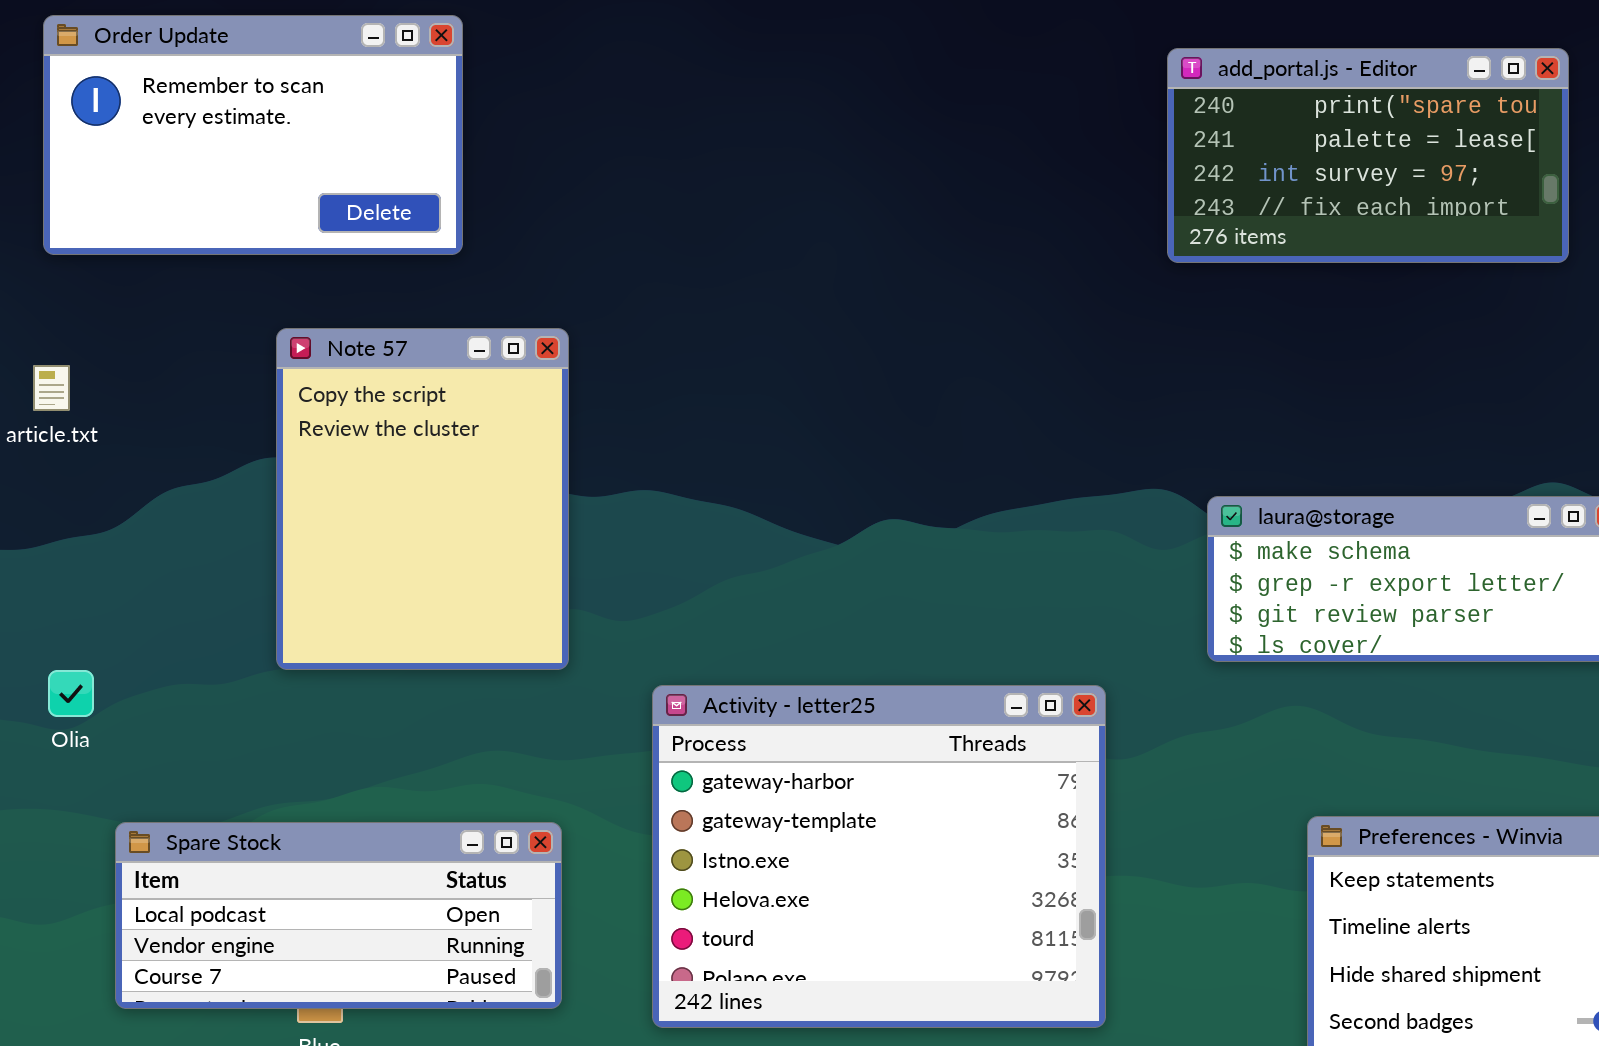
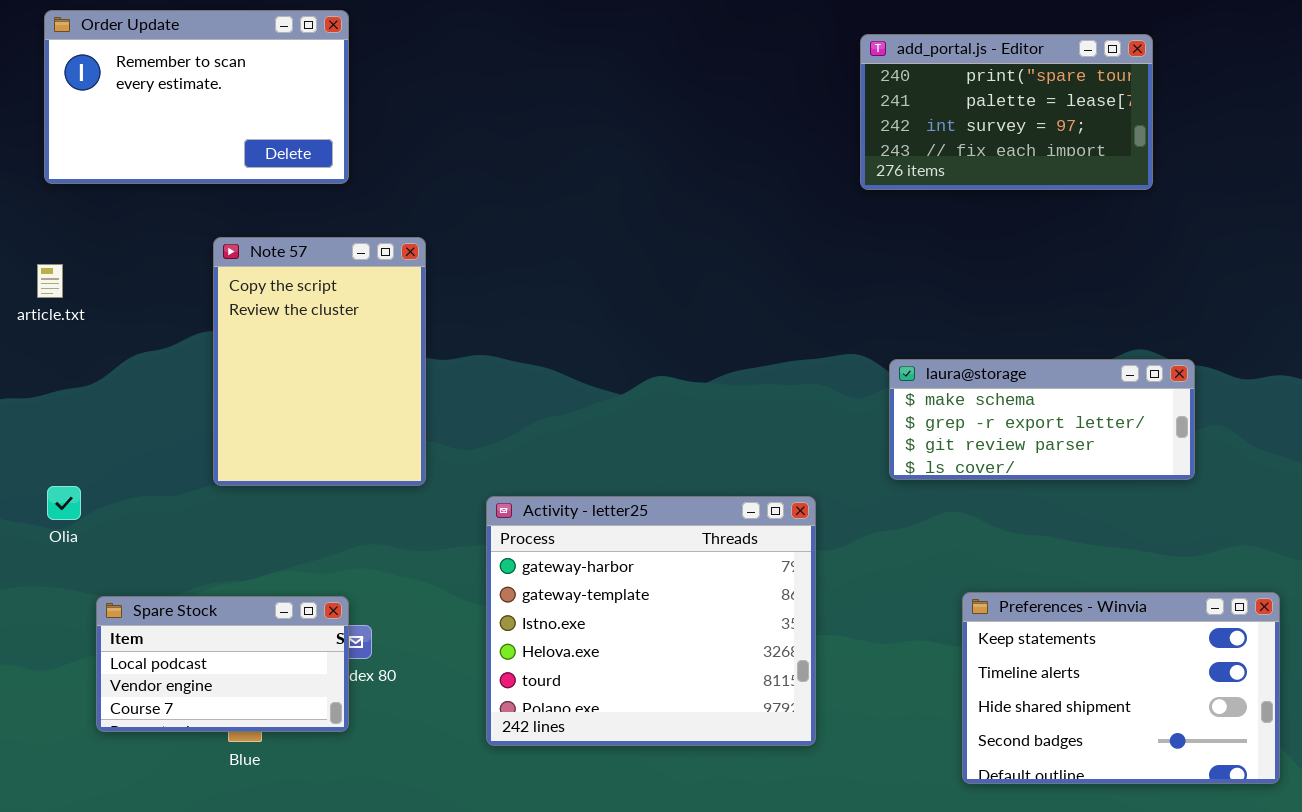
Spare Stock: [115,822,562,1009] -> [96,596,349,732], resized

